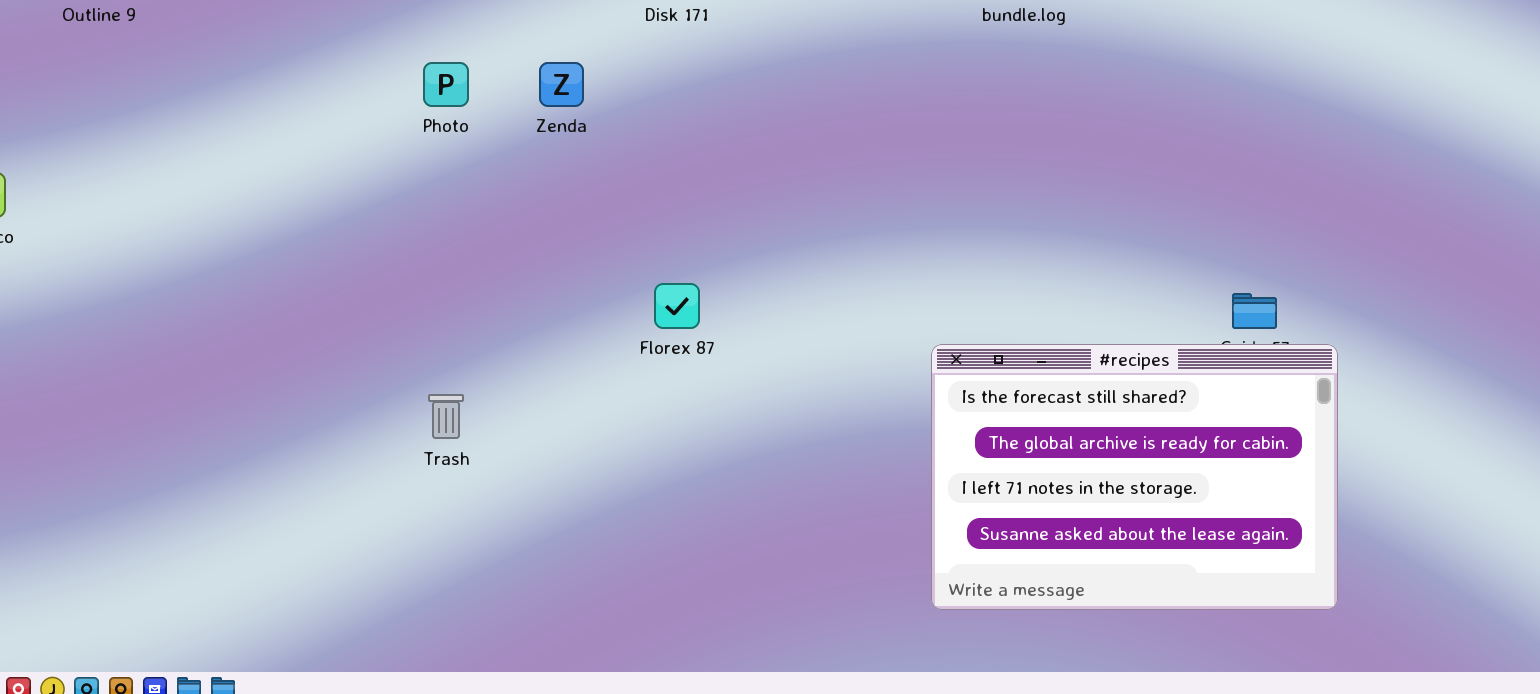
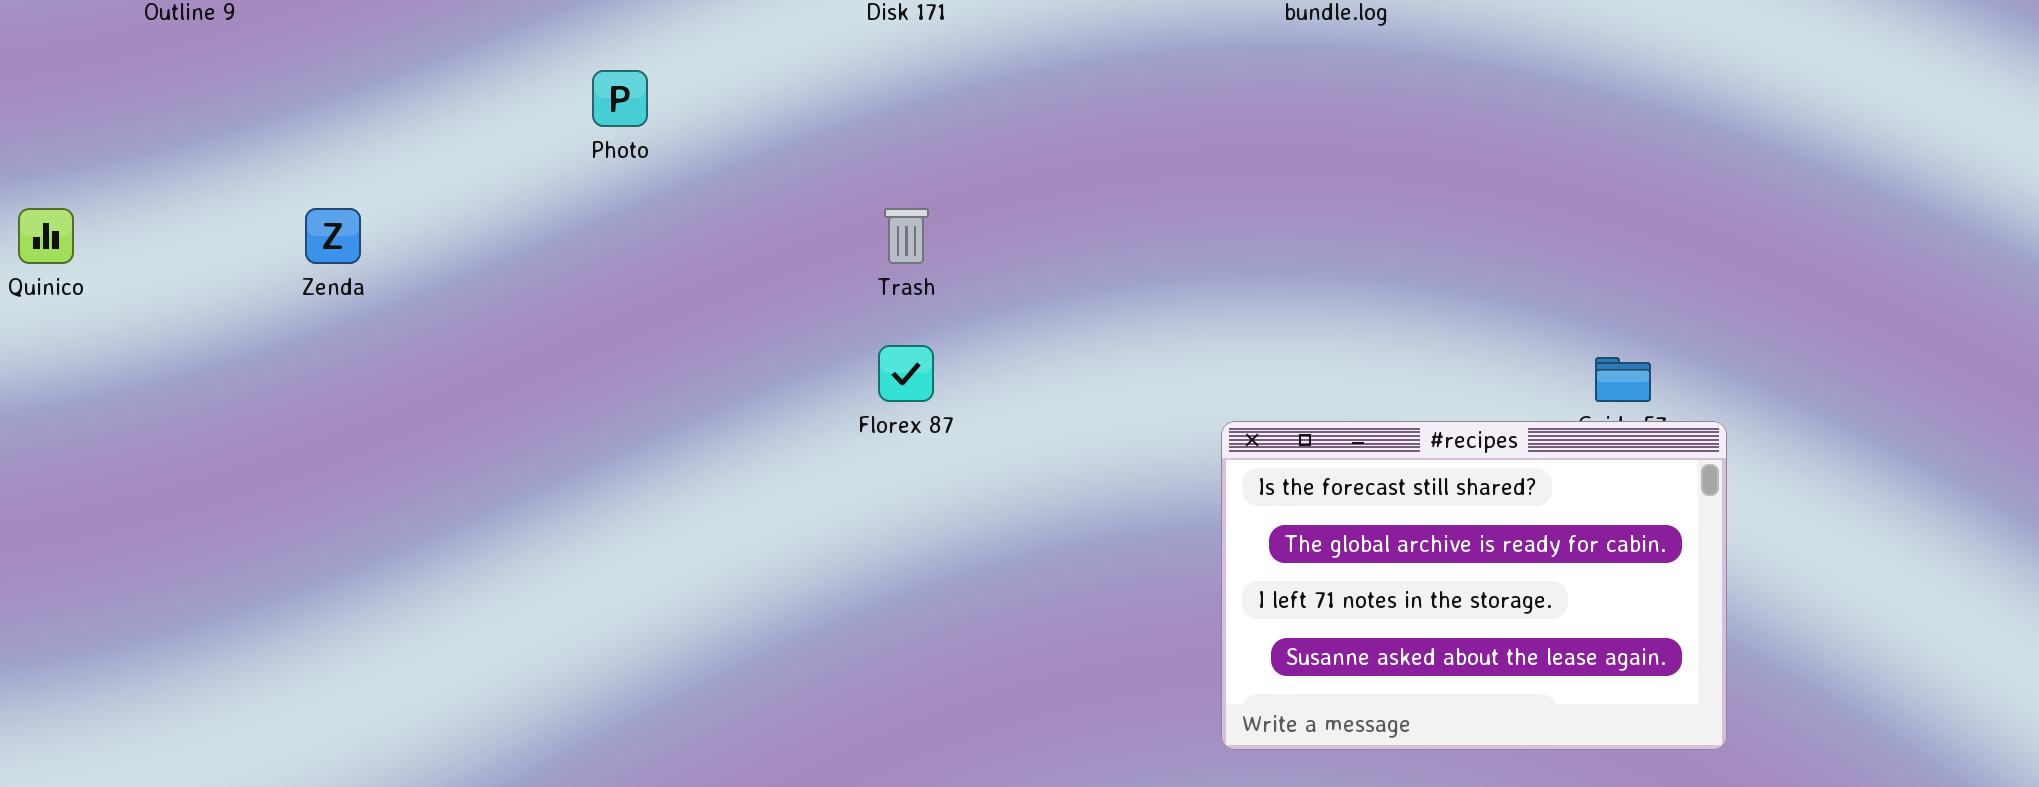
Zenda: [539,62,584,107] -> [305,208,361,264], moved
Trash: [428,394,464,439] -> [884,208,929,264], moved

